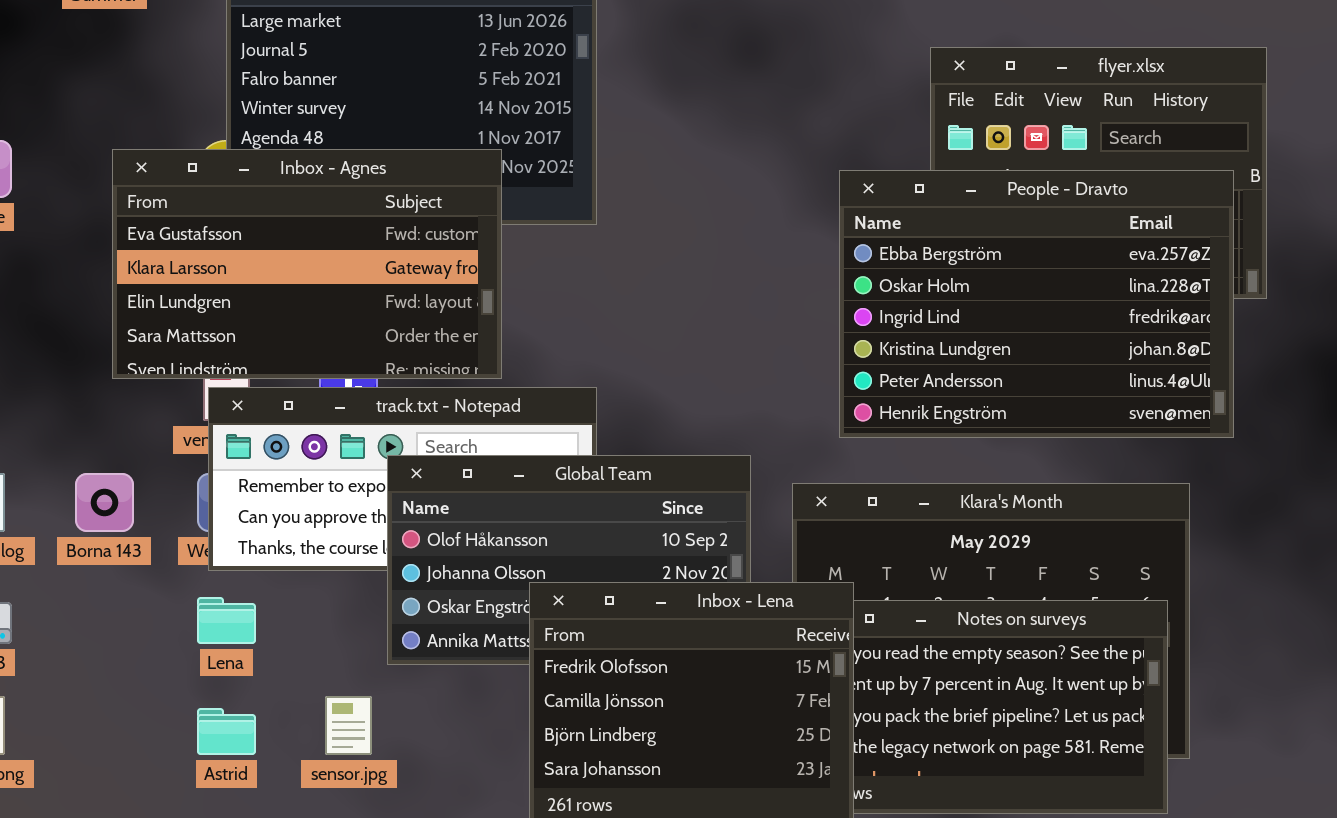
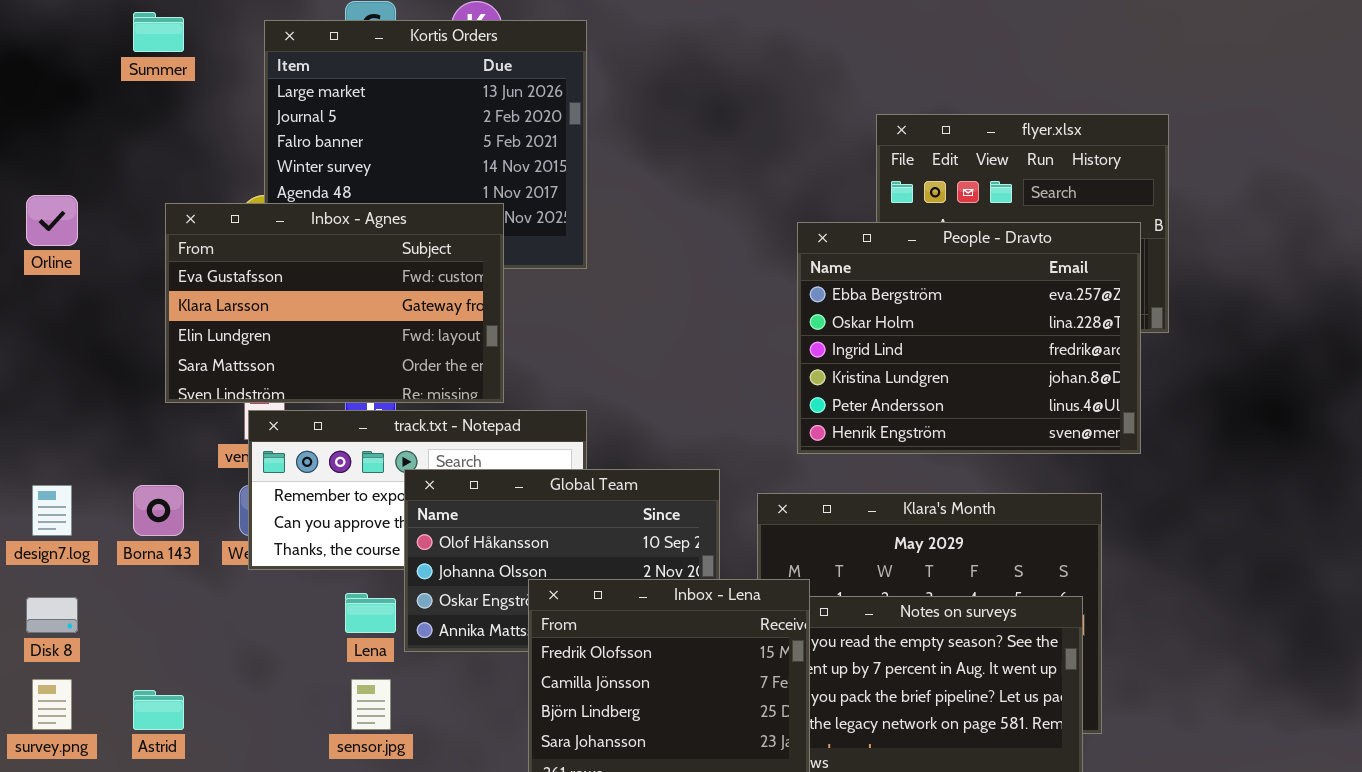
Lena: [197,597,256,644] -> [345,593,396,633], moved
Astrid: [197,708,256,755] -> [133,690,184,730], moved

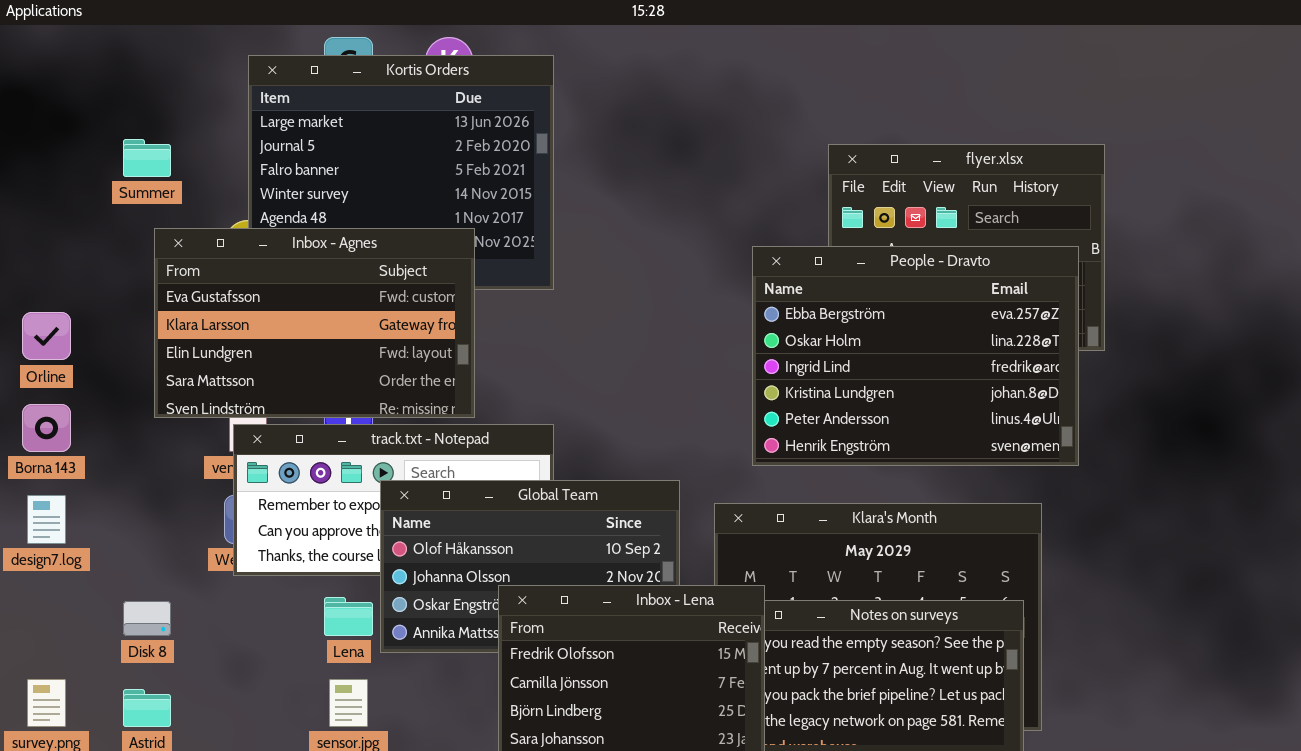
Summer: [133,12,184,52] -> [123,139,171,177], moved
Orline: [26,195,78,246] -> [22,312,71,360], moved
Borna 143: [133,485,184,536] -> [22,404,71,452], moved
Disk 8: [26,597,78,633] -> [123,601,171,636], moved

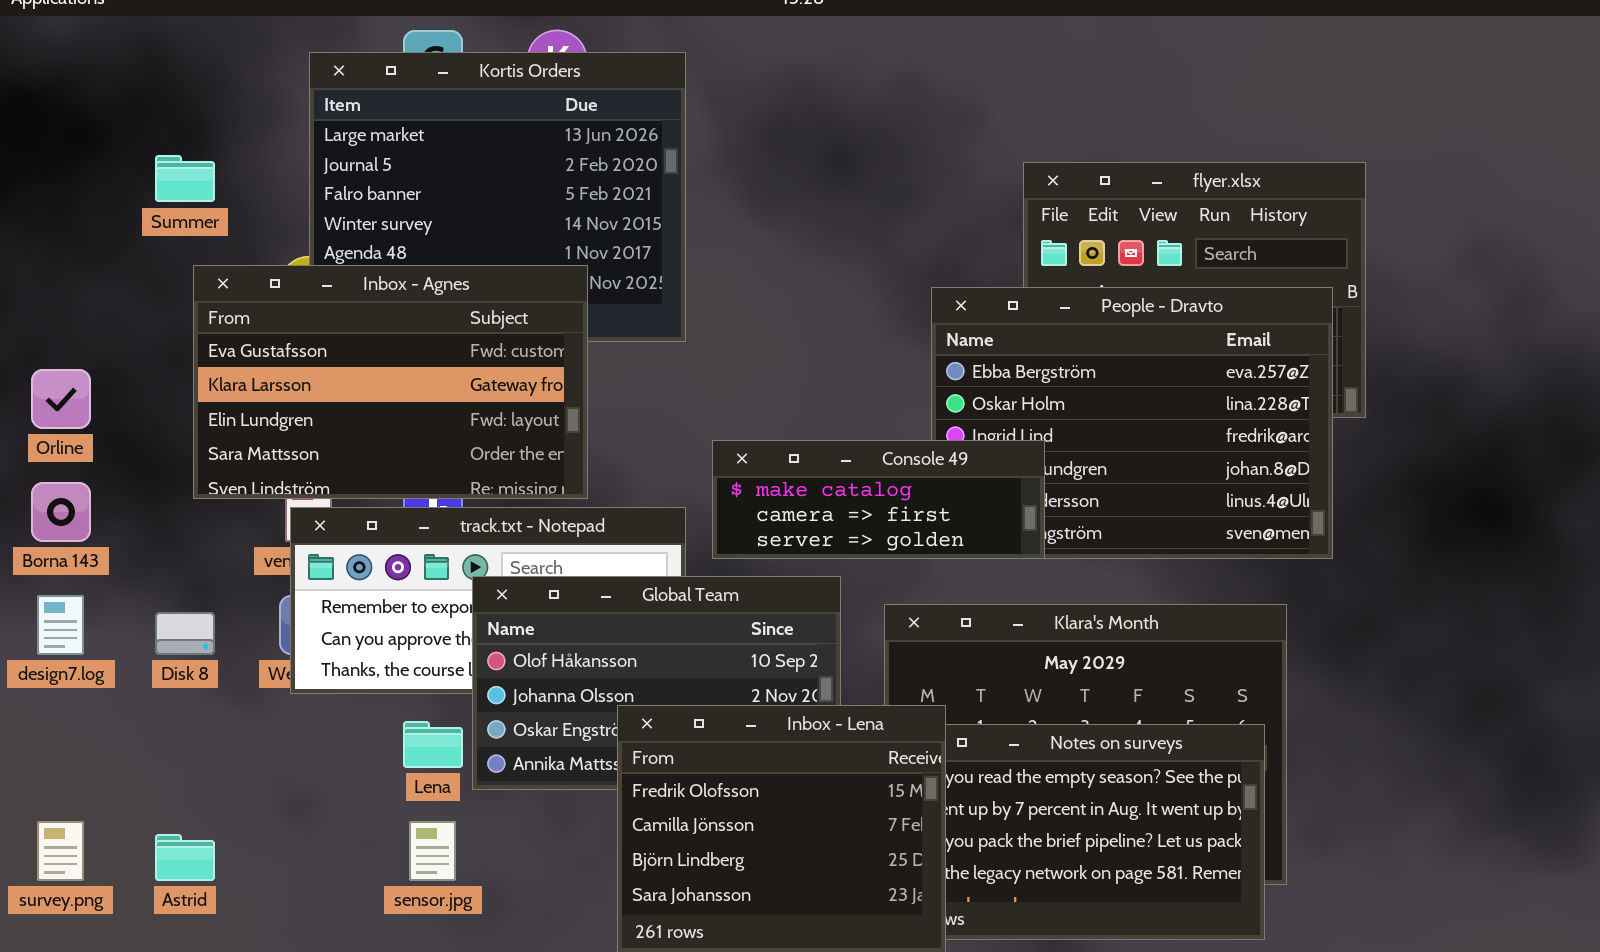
Console 49: none -> [712,440,1045,559], opened
Disk 8: [123,601,171,636] -> [155,612,215,655], moved

